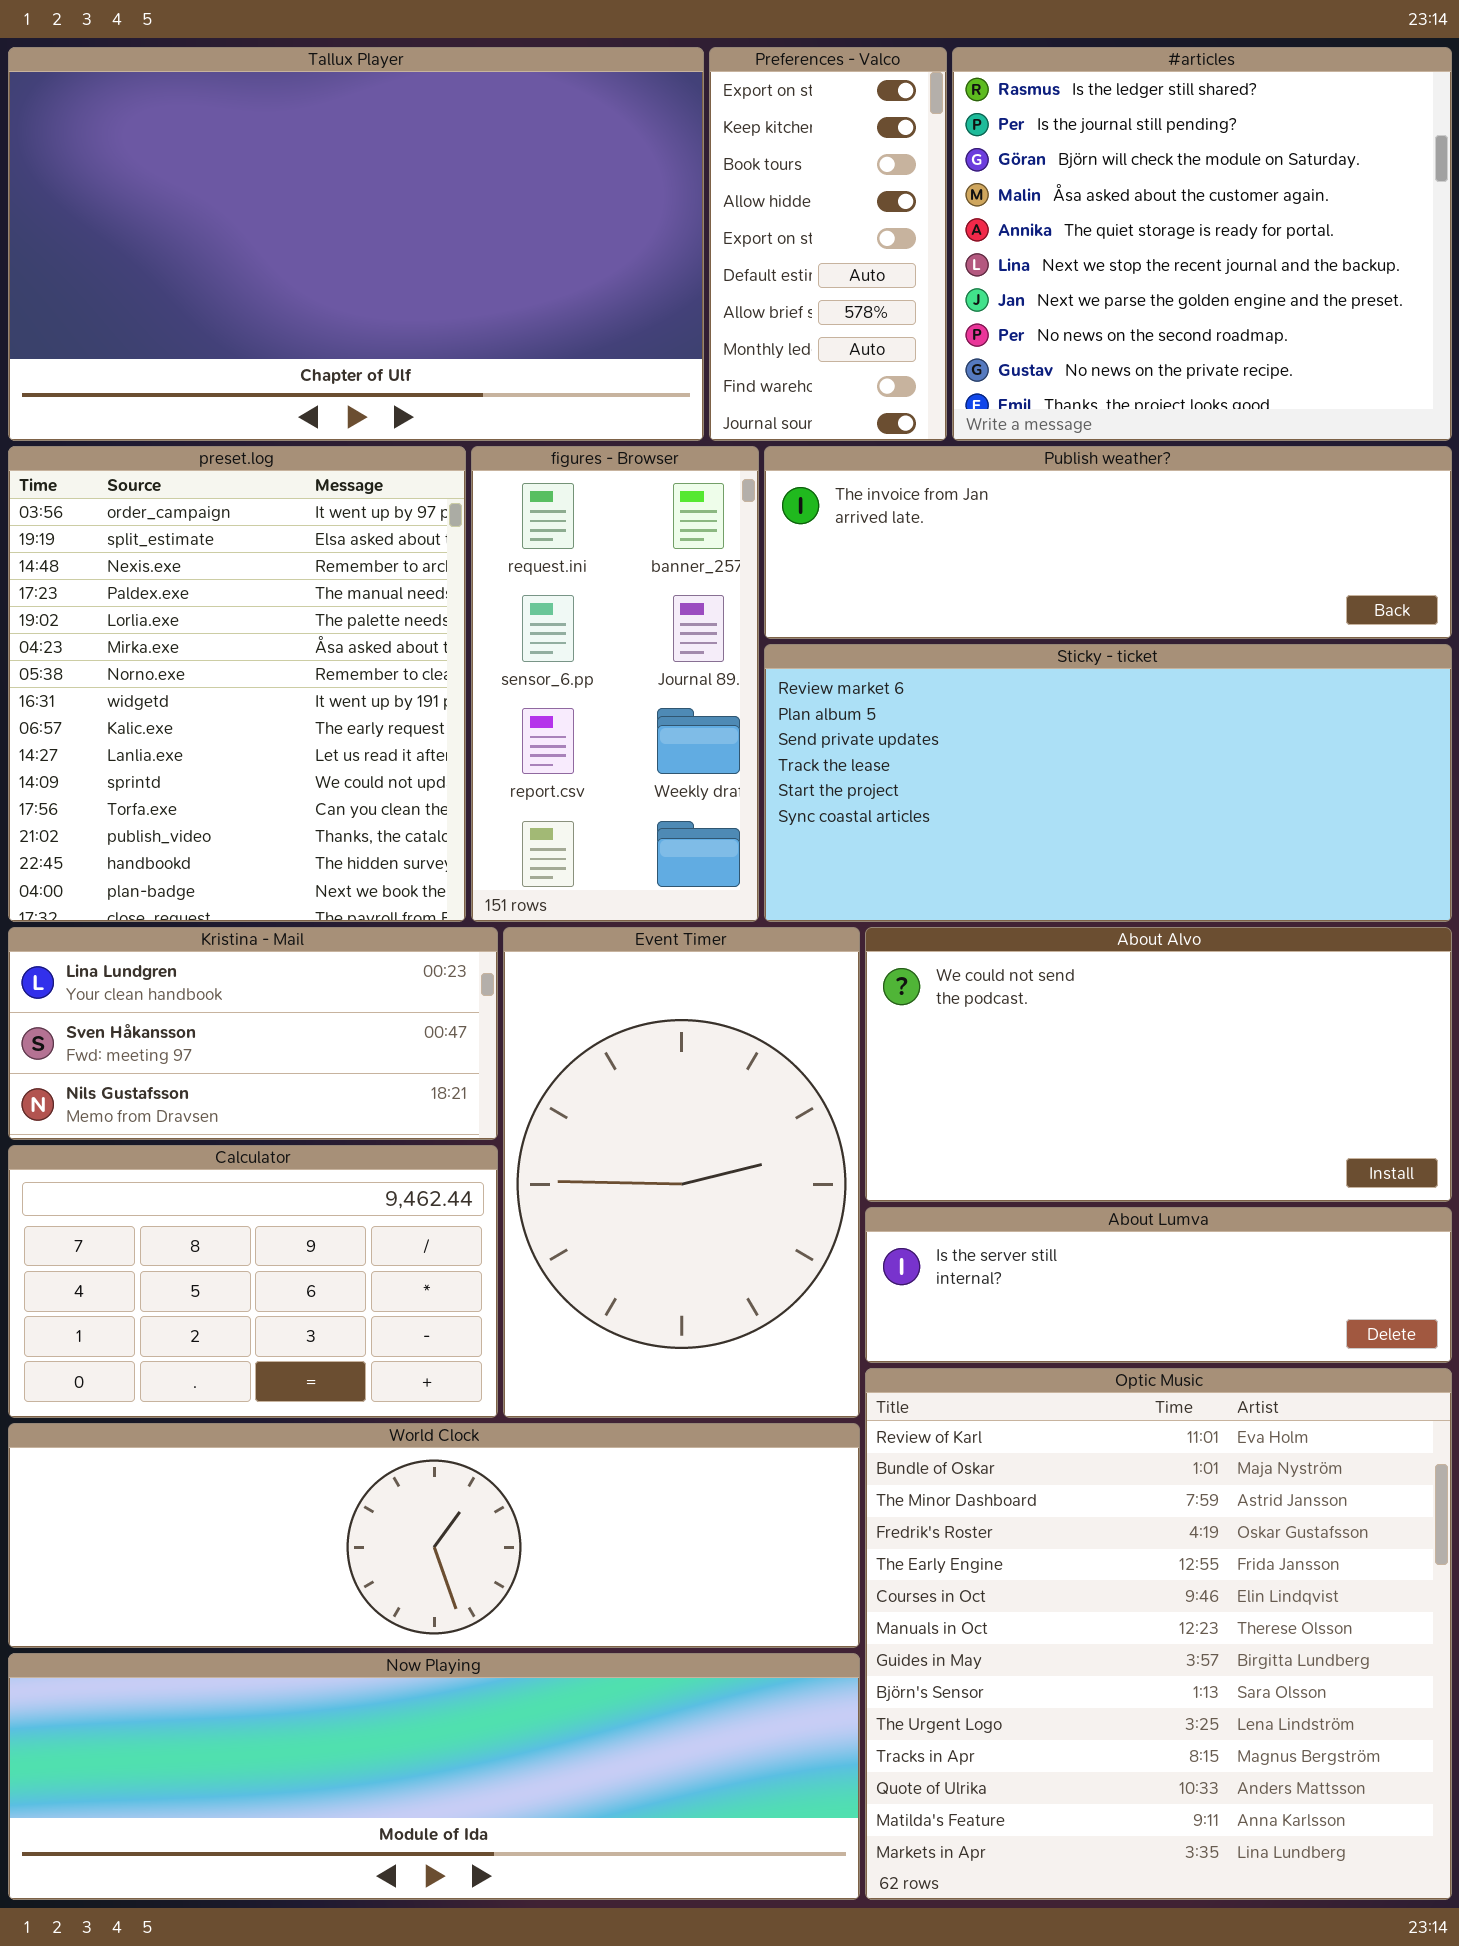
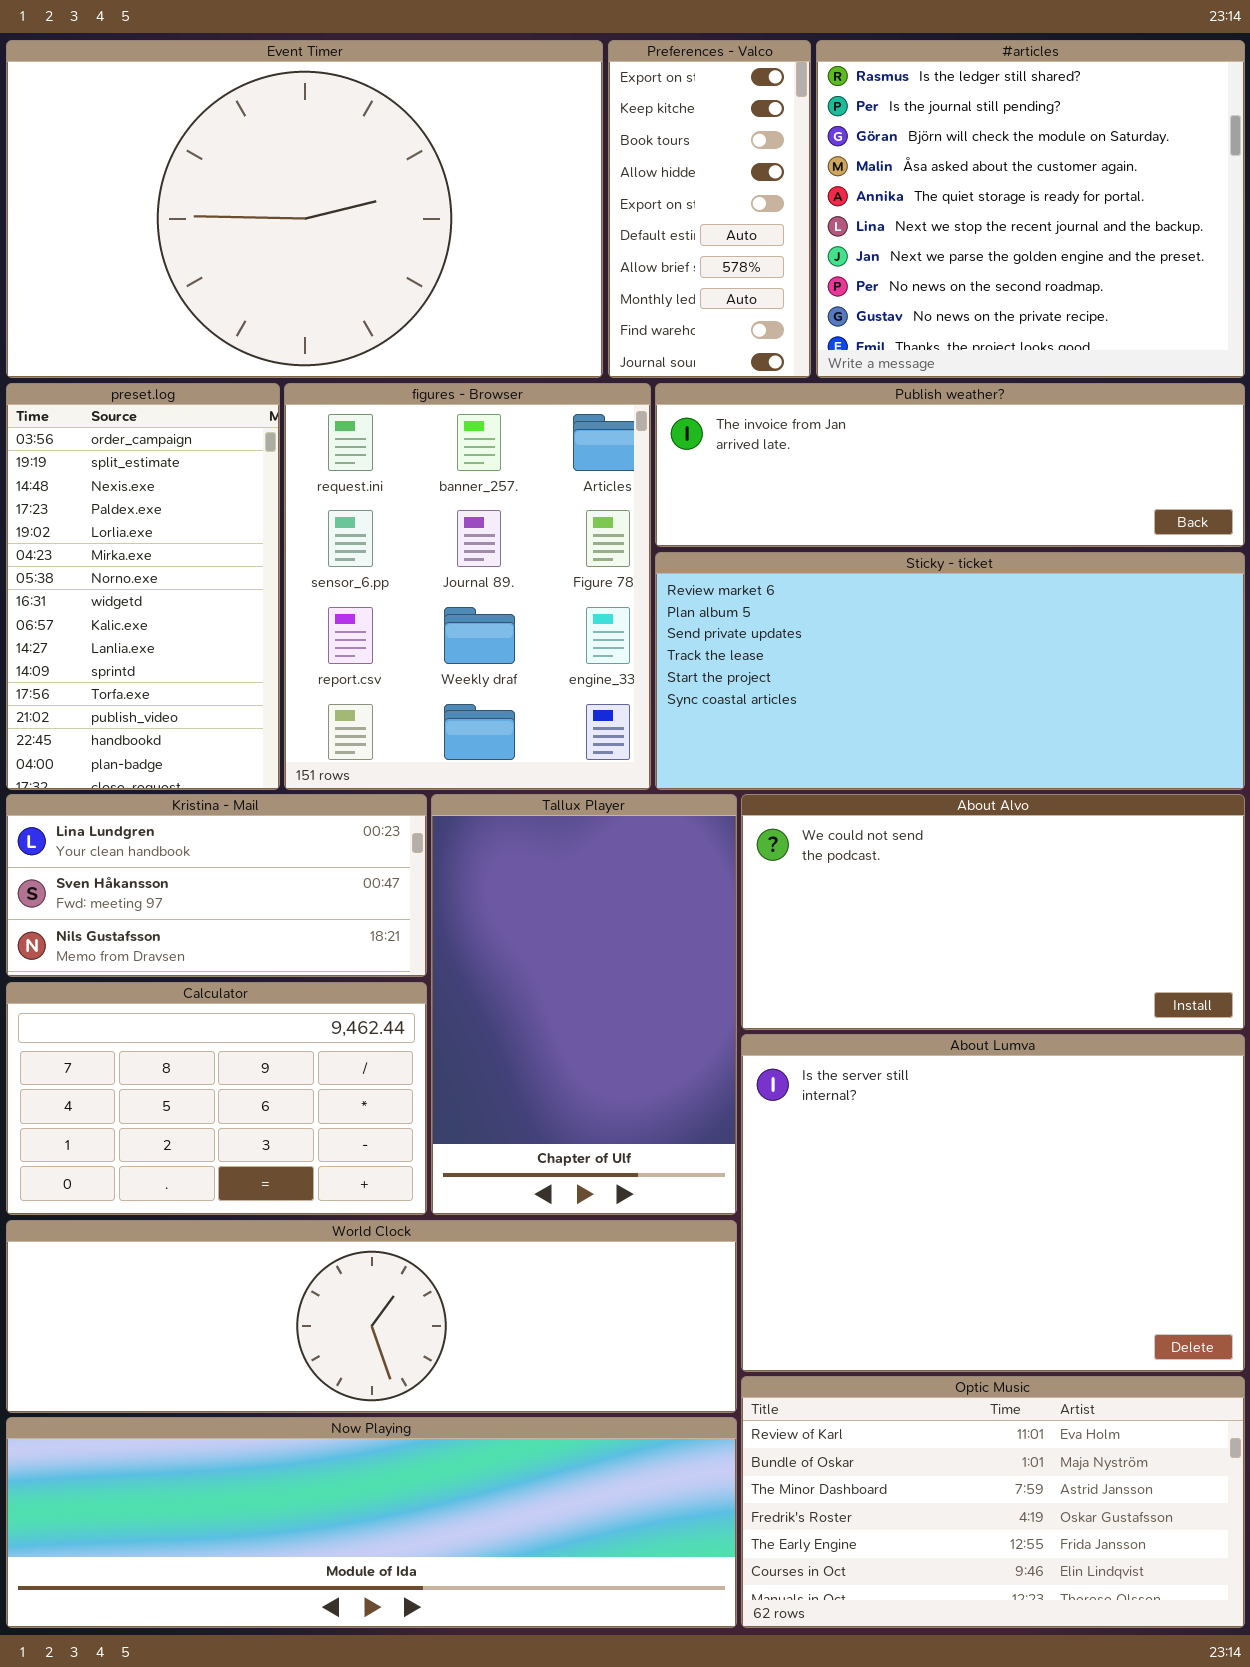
Tallux Player: [8,47,704,441] -> [431,794,737,1215], moved, resized
preset.log: [8,446,466,922] -> [6,383,280,790], resized
figures - Browser: [471,446,759,922] -> [284,383,651,790], resized
Event Timer: [503,927,860,1418] -> [6,40,603,378], moved, resized
About Lumva: [865,1207,1452,1363] -> [741,1034,1245,1372], resized
Optic Music: [865,1368,1452,1900] -> [741,1376,1245,1628], resized

